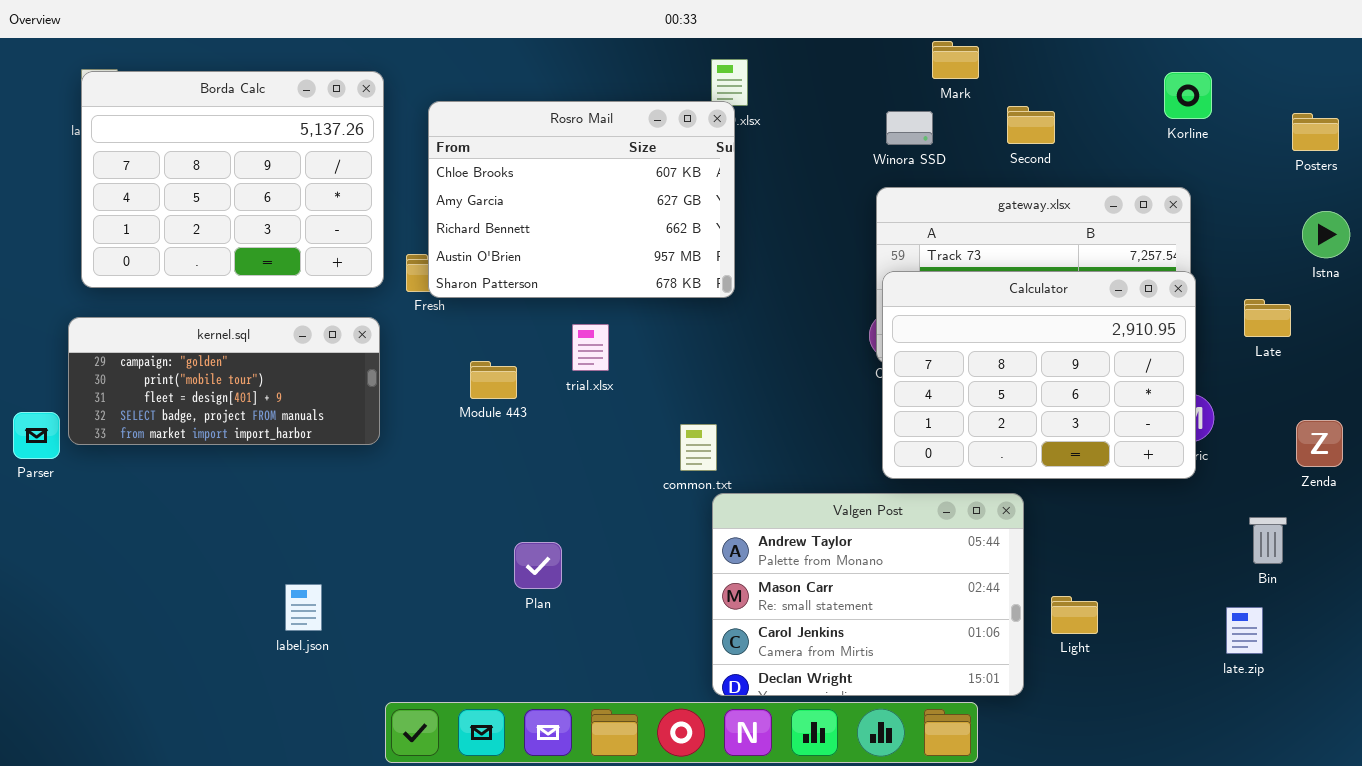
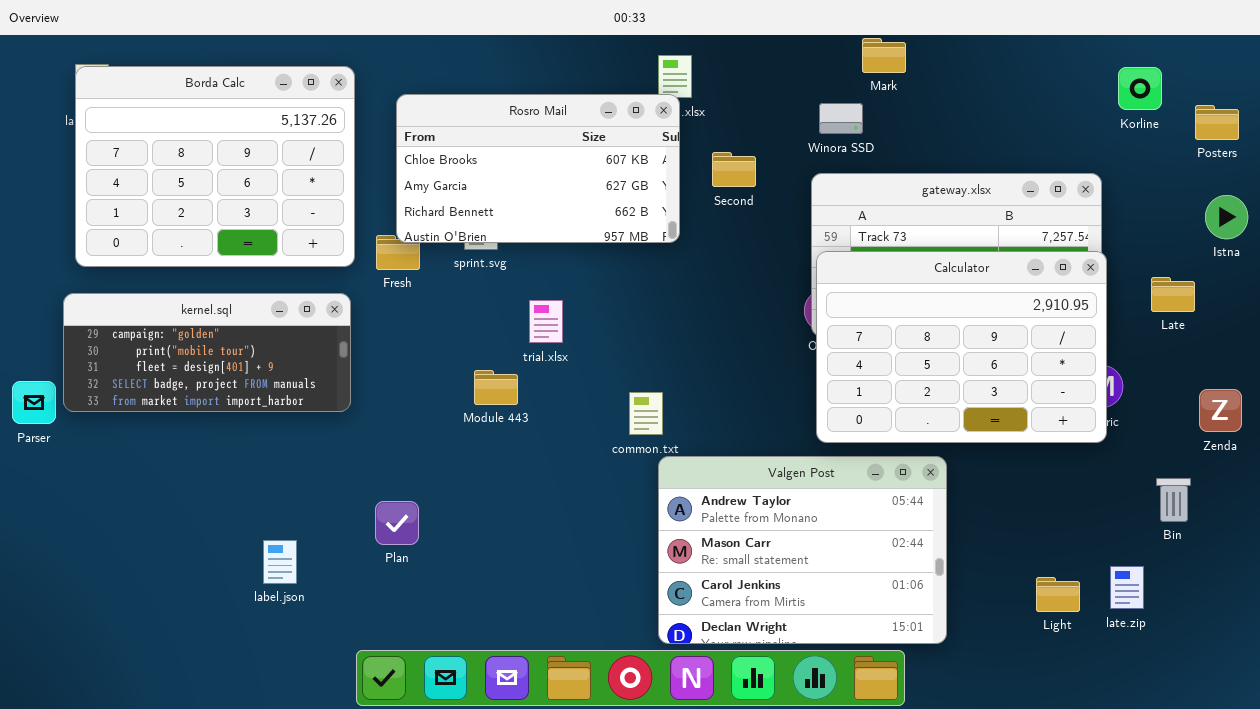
Korline: [1164,72,1212,119] -> [1118,67,1162,110], moved
Rosro Mail: [428,101,735,298] -> [396,94,680,243], resized
Second: [1007,106,1055,144] -> [712,152,756,187], moved
Module 443: [470,361,517,399] -> [474,370,518,405], moved
Plan: [514,542,562,589] -> [375,501,419,545], moved
Light: [1051,596,1098,634] -> [1036,577,1080,612], moved
late.zip: [1226,607,1263,654] -> [1110,566,1144,609], moved

